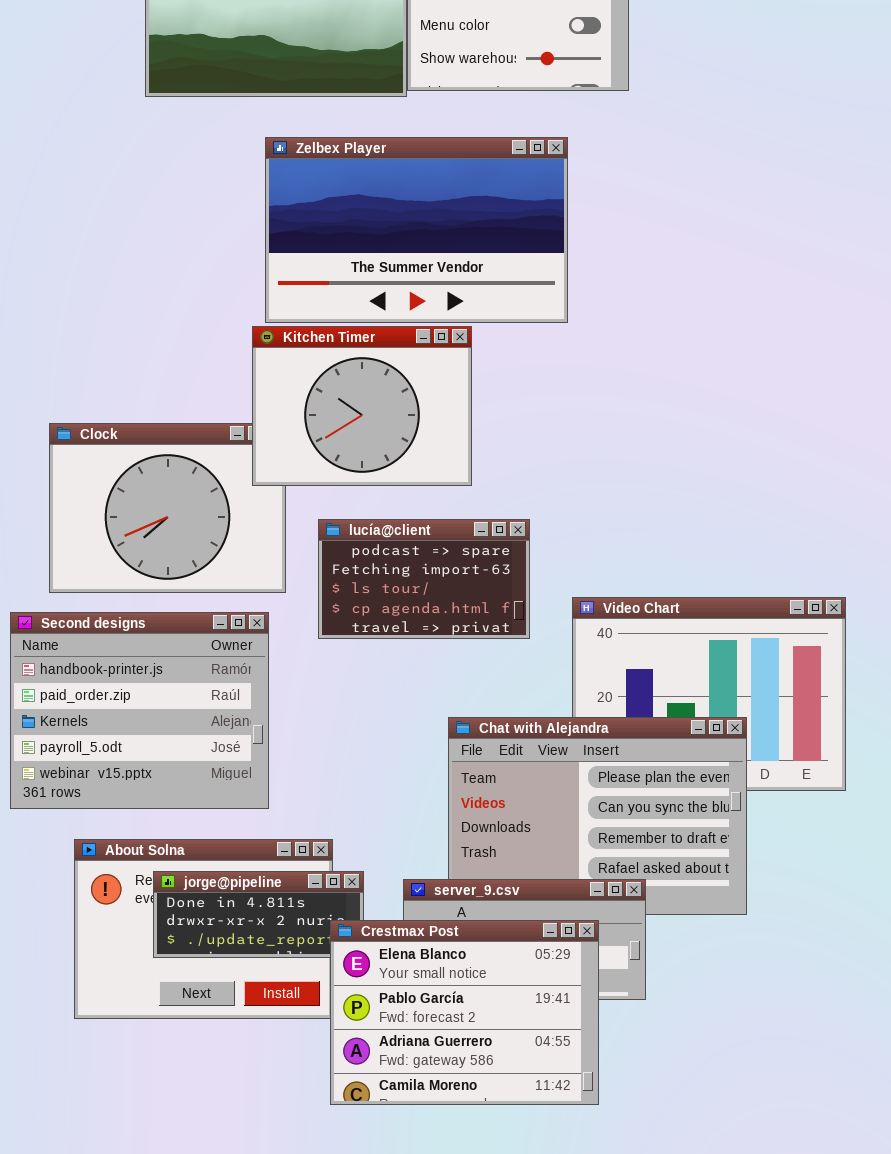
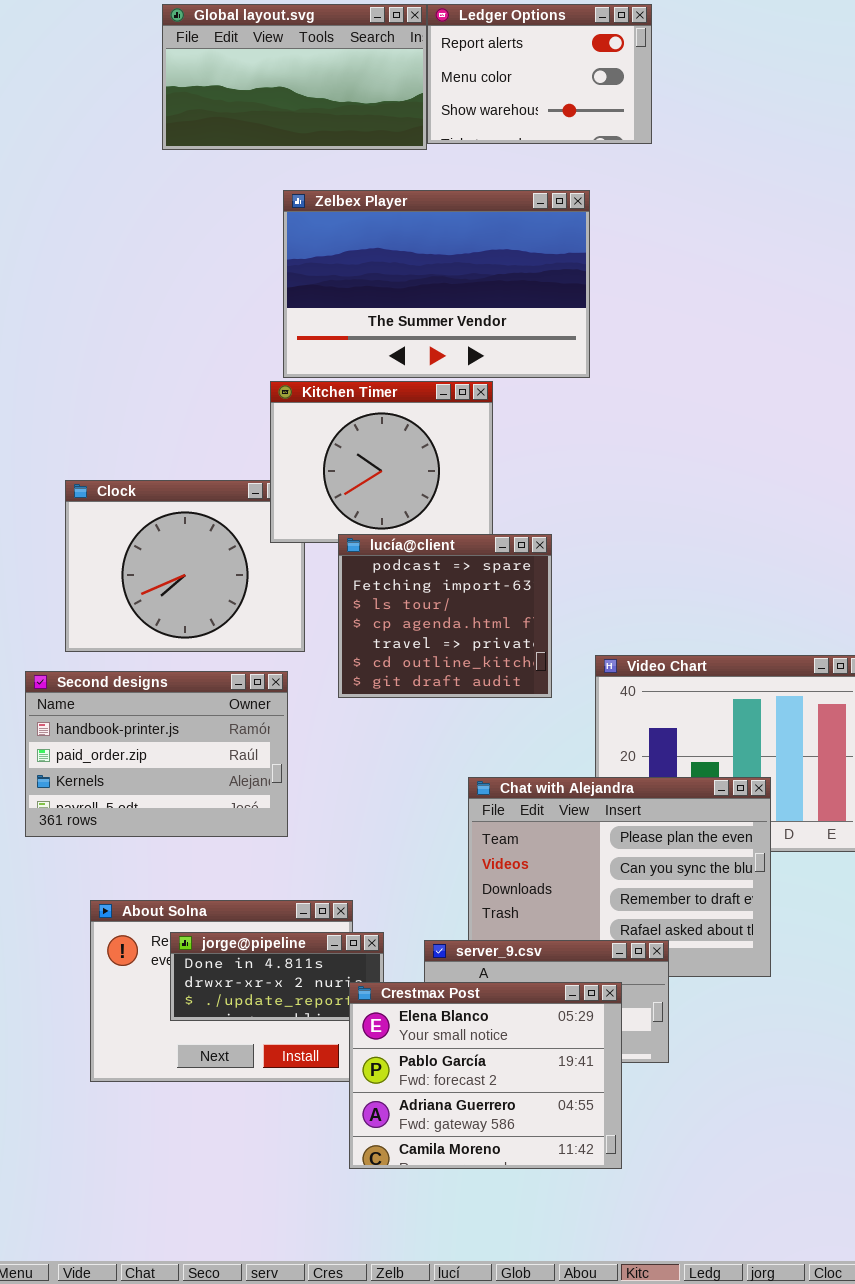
lucía@client: [318,519,530,639] -> [338,534,552,698], resized
Second designs: [10,612,269,809] -> [25,671,288,837], resized

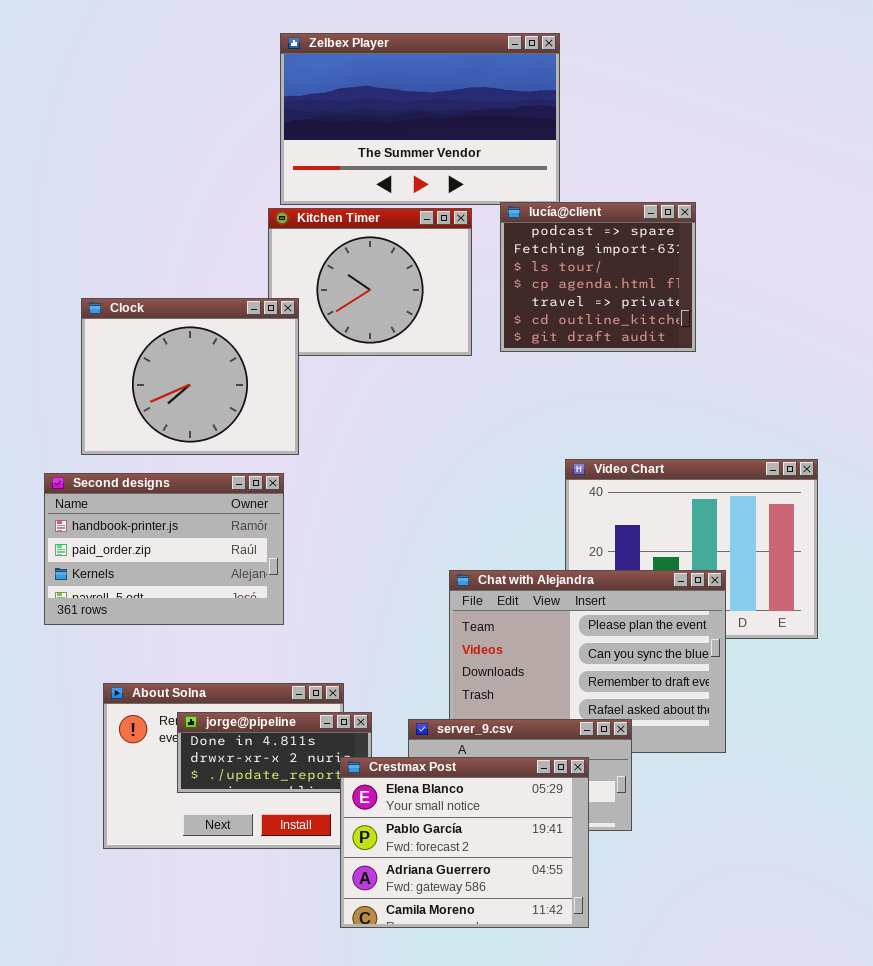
Clock: [65,480,305,652] -> [81,298,299,455], raised
lucía@client: [338,534,552,698] -> [500,202,696,352], moved

